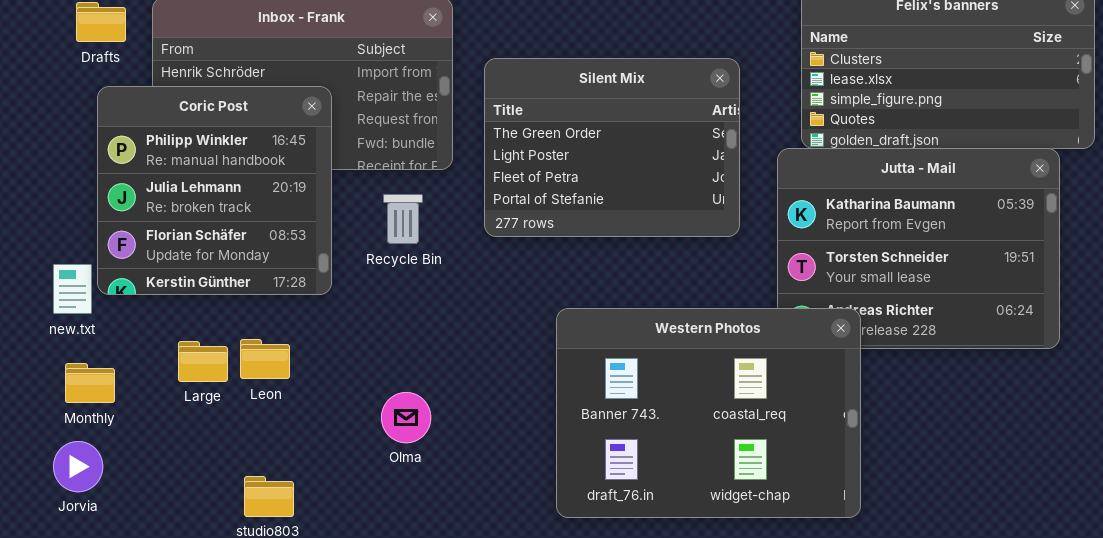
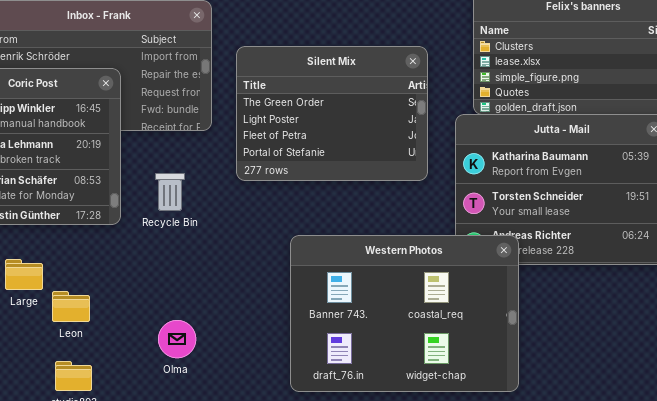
Recycle Bin: [383,194,423,244] -> [155,173,185,211], moved
Leon: [240,339,290,379] -> [52,291,90,322], moved
Olma: [381,392,431,443] -> [158,320,196,358], moved

